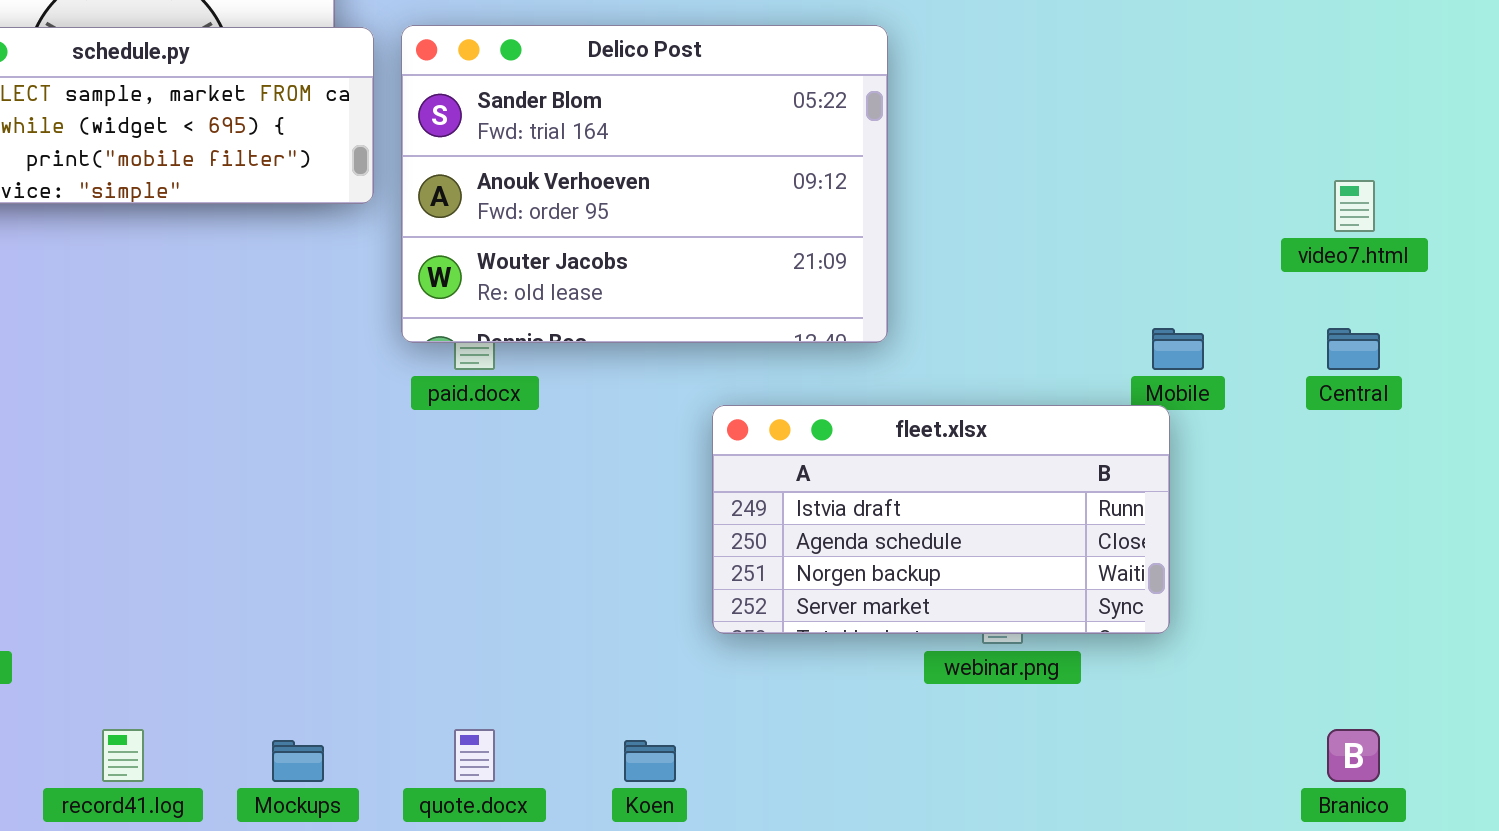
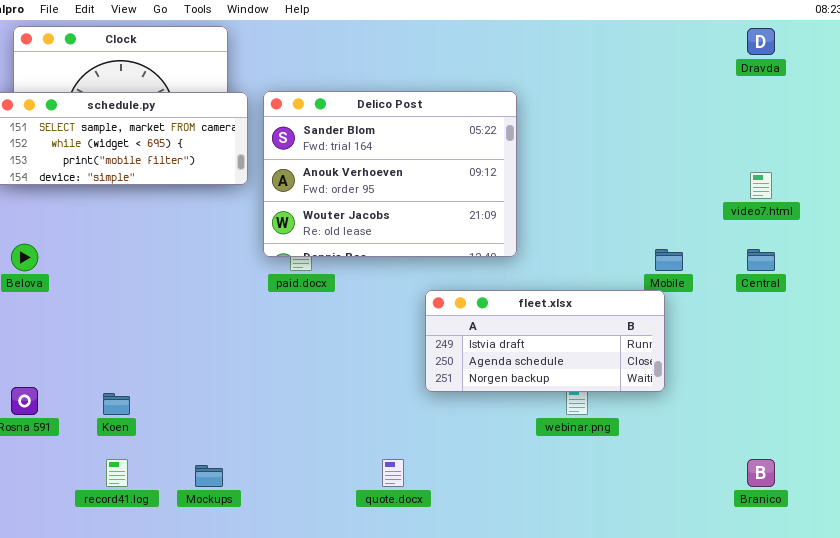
fleet.xlsx: [712,405,1170,634] -> [425,290,665,392], resized
quote.docx: [454,729,495,782] -> [382,459,404,487], moved
Koen: [624,740,676,782] -> [103,393,130,415], moved

